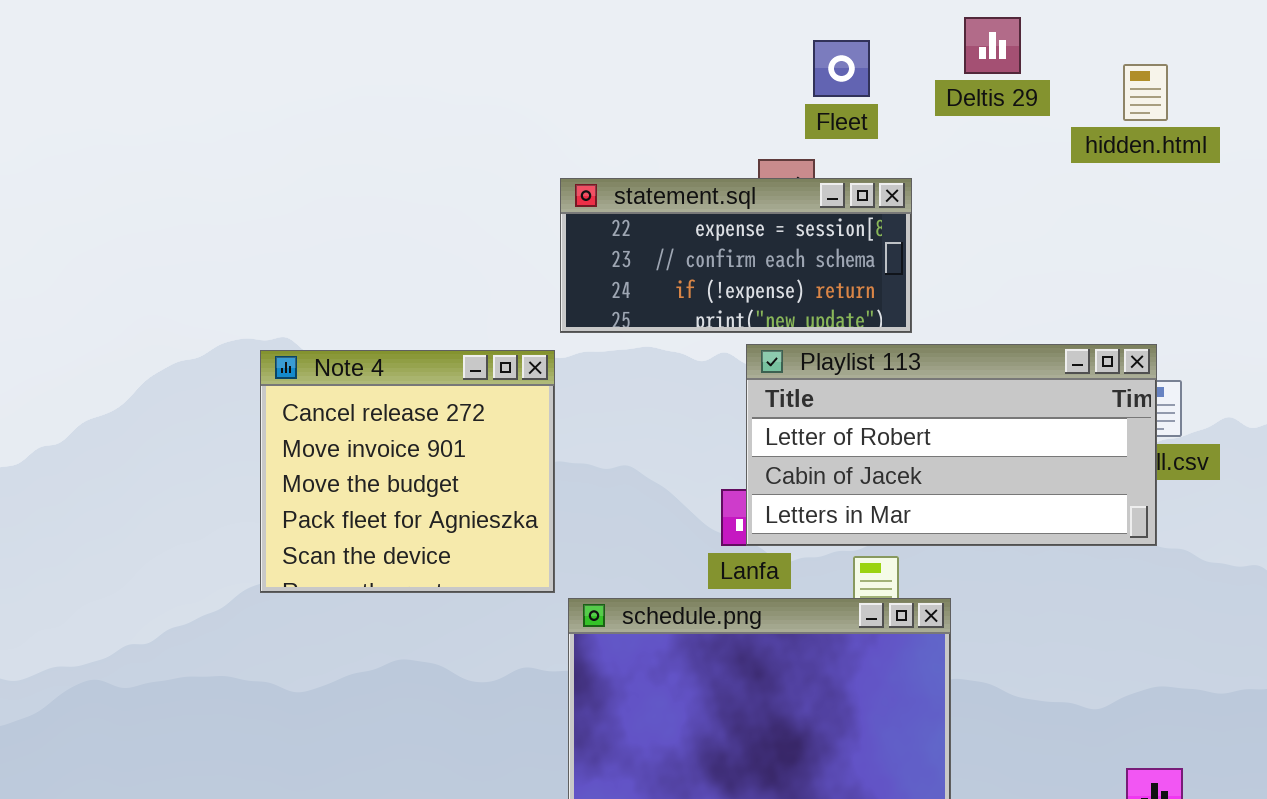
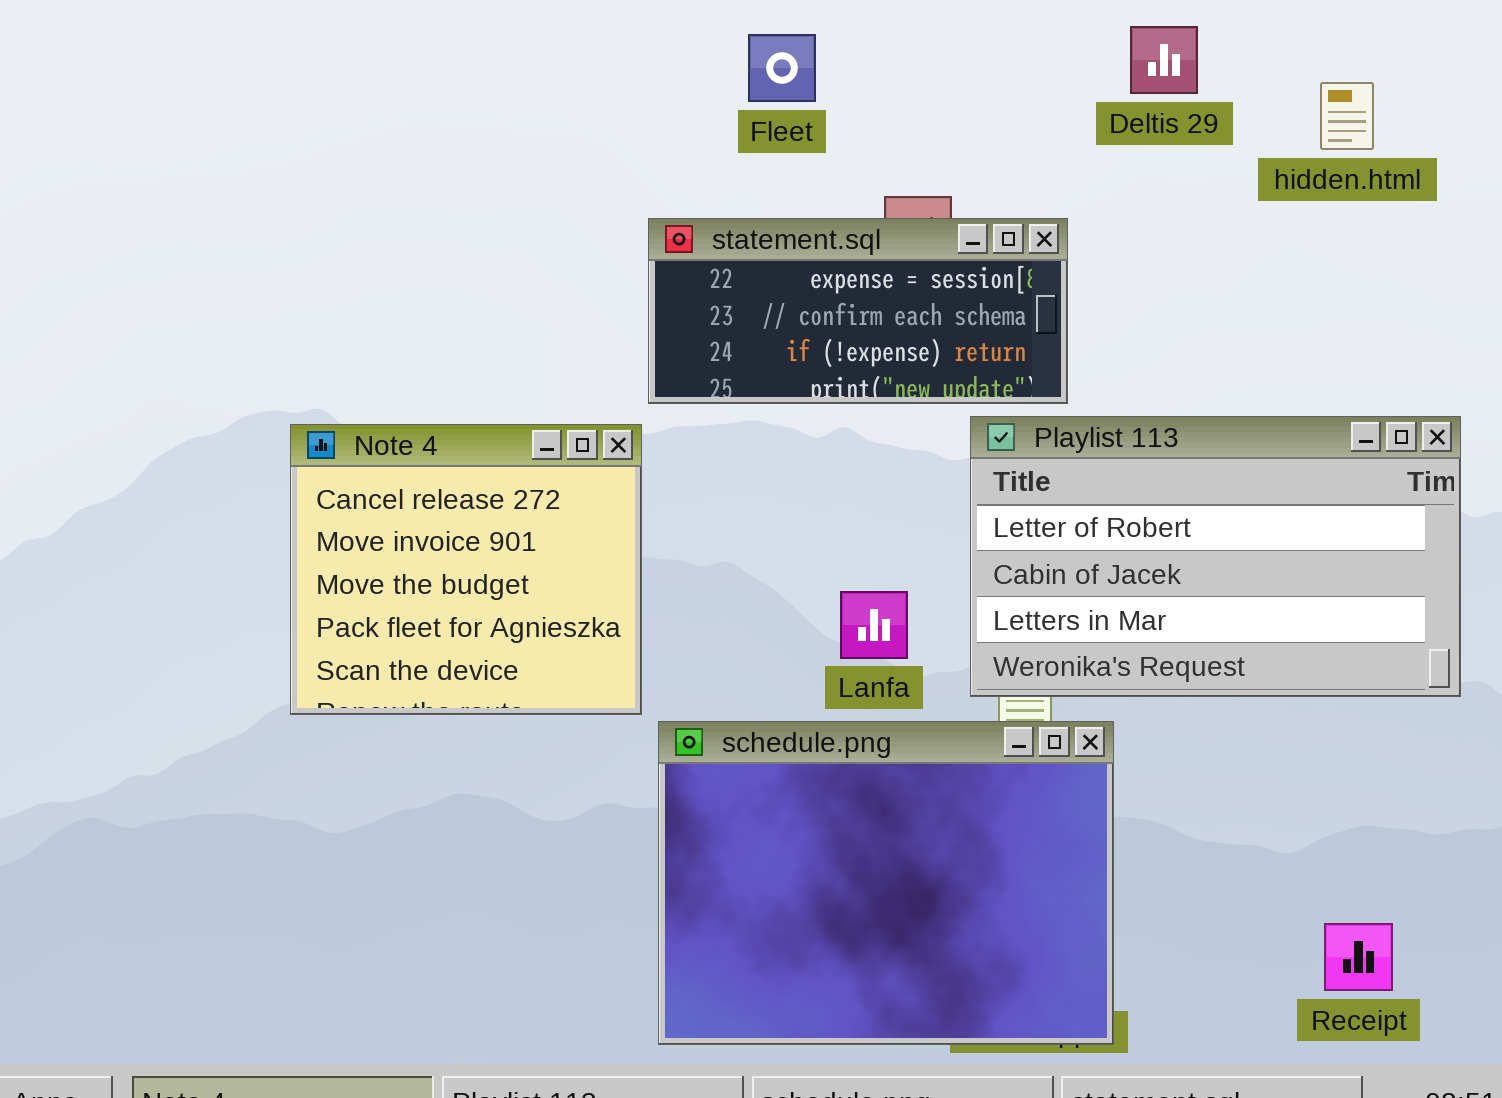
Fleet: [813,40,870,97] -> [748,34,816,102], moved
Playlist 113: [746,344,1157,546] -> [970,416,1461,697], moved, resized

